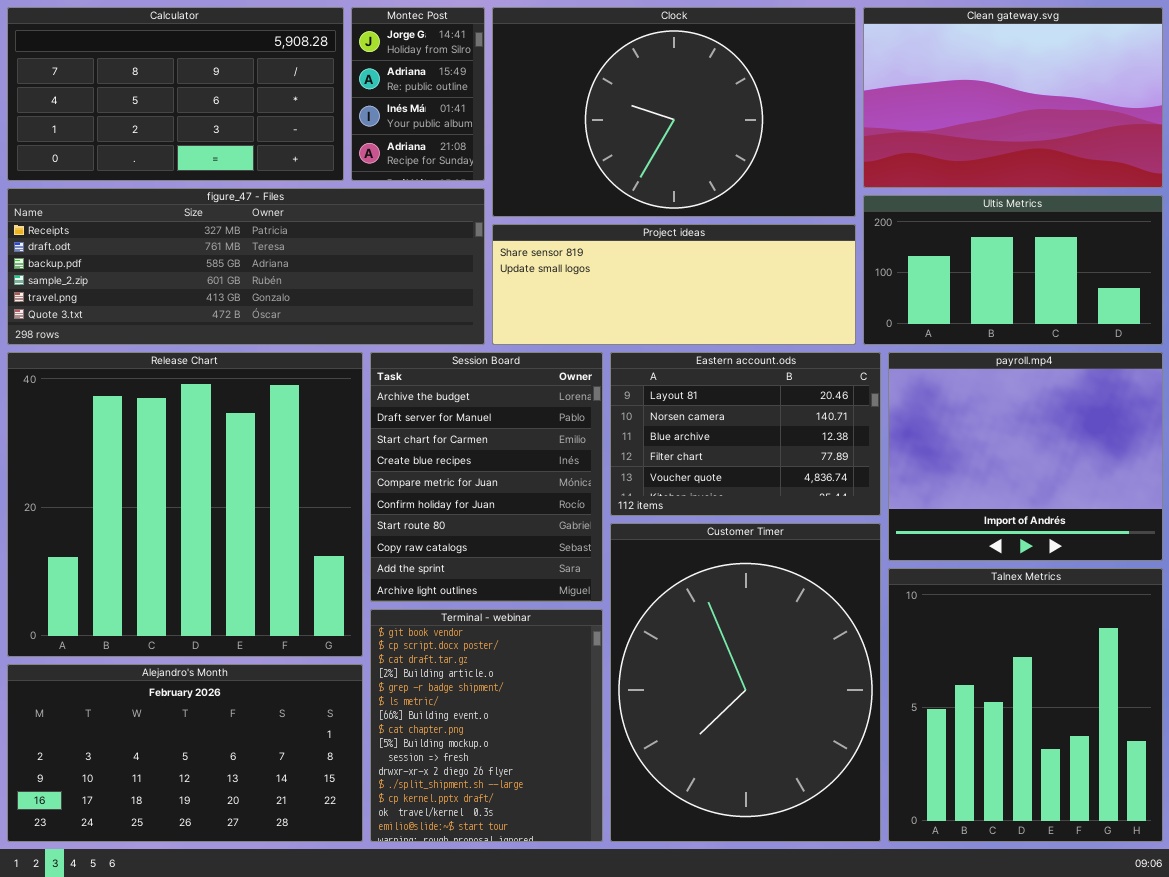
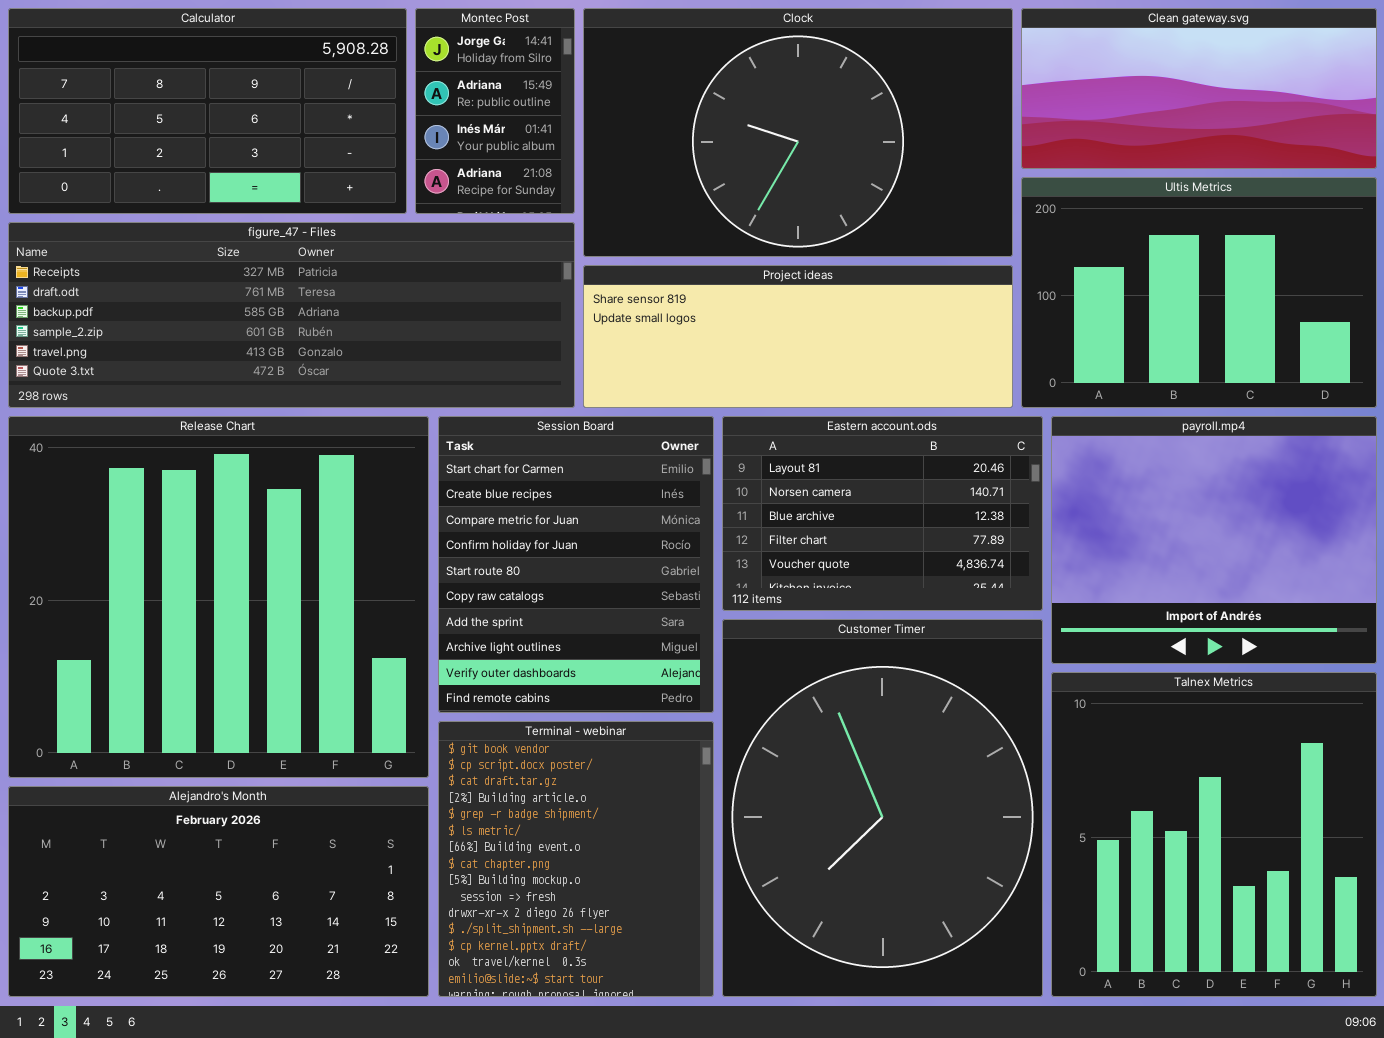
Clean gateway.svg: [863,7,1163,188] -> [1021,8,1377,169], resized
Ultis Metrics: [863,195,1163,345] -> [1021,177,1377,408], resized
Session Board: [370,352,603,602] -> [438,416,714,713], scrolled down 2 rows

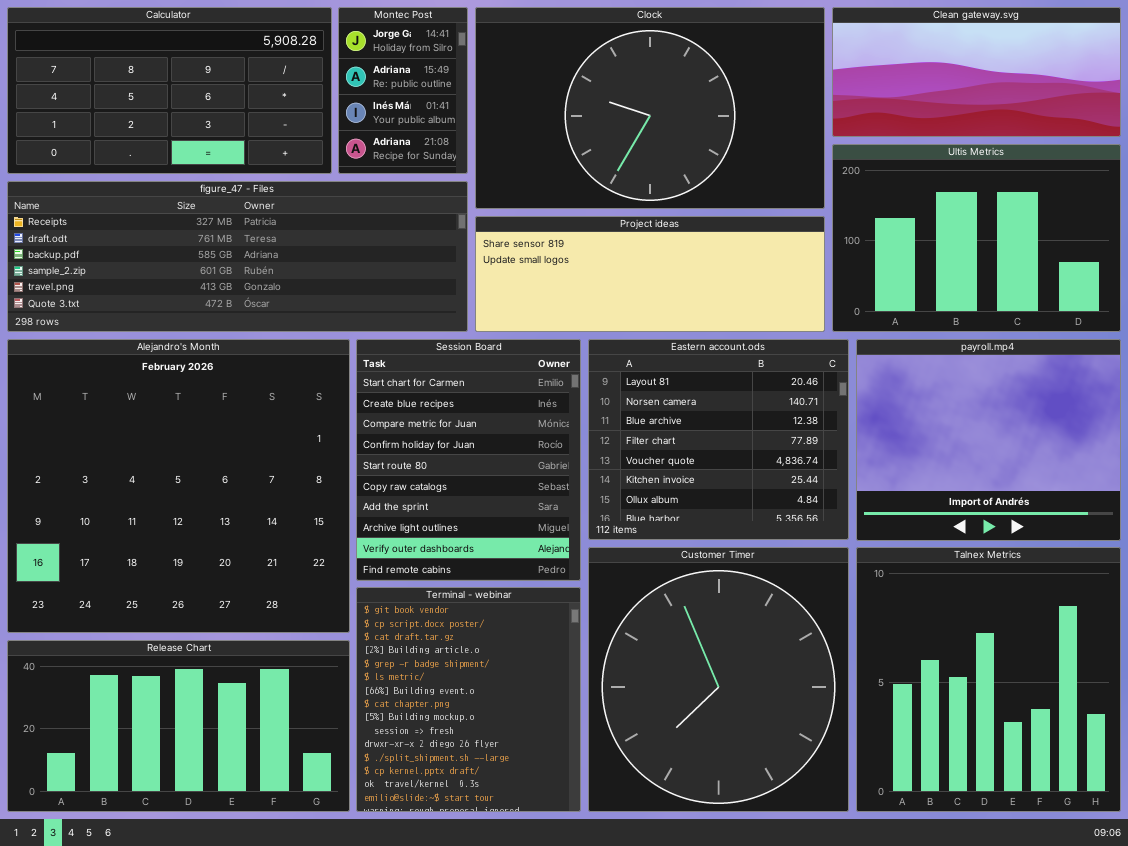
Release Chart: [8,416,429,778] -> [7,640,350,812], moved, resized
Eastern account.ods: [722,416,1043,611] -> [588,339,849,540], resized
Customer Timer: [722,619,1043,997] -> [588,547,849,812], resized
Alejandro's Month: [8,786,429,997] -> [7,339,350,633], moved, resized

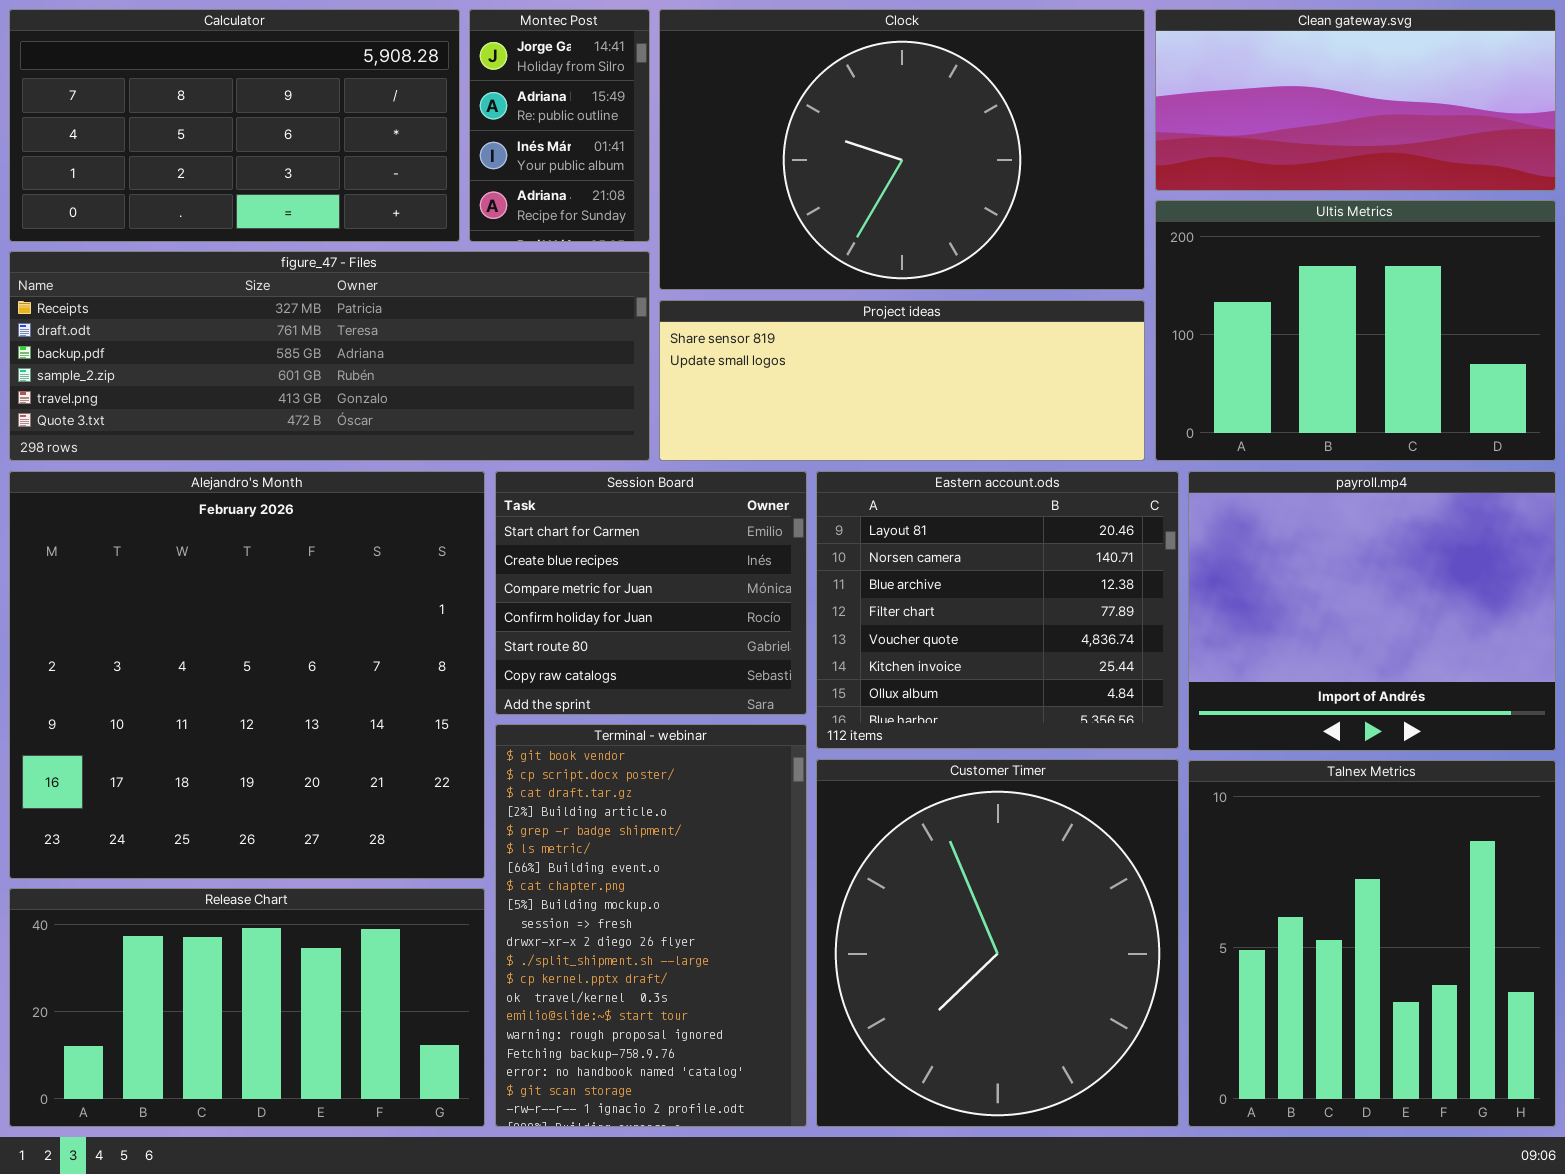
Session Board: [356,339,581,581] -> [495,471,807,715], resized
Terminal - webinar: [356,587,581,812] -> [495,724,807,1127], resized

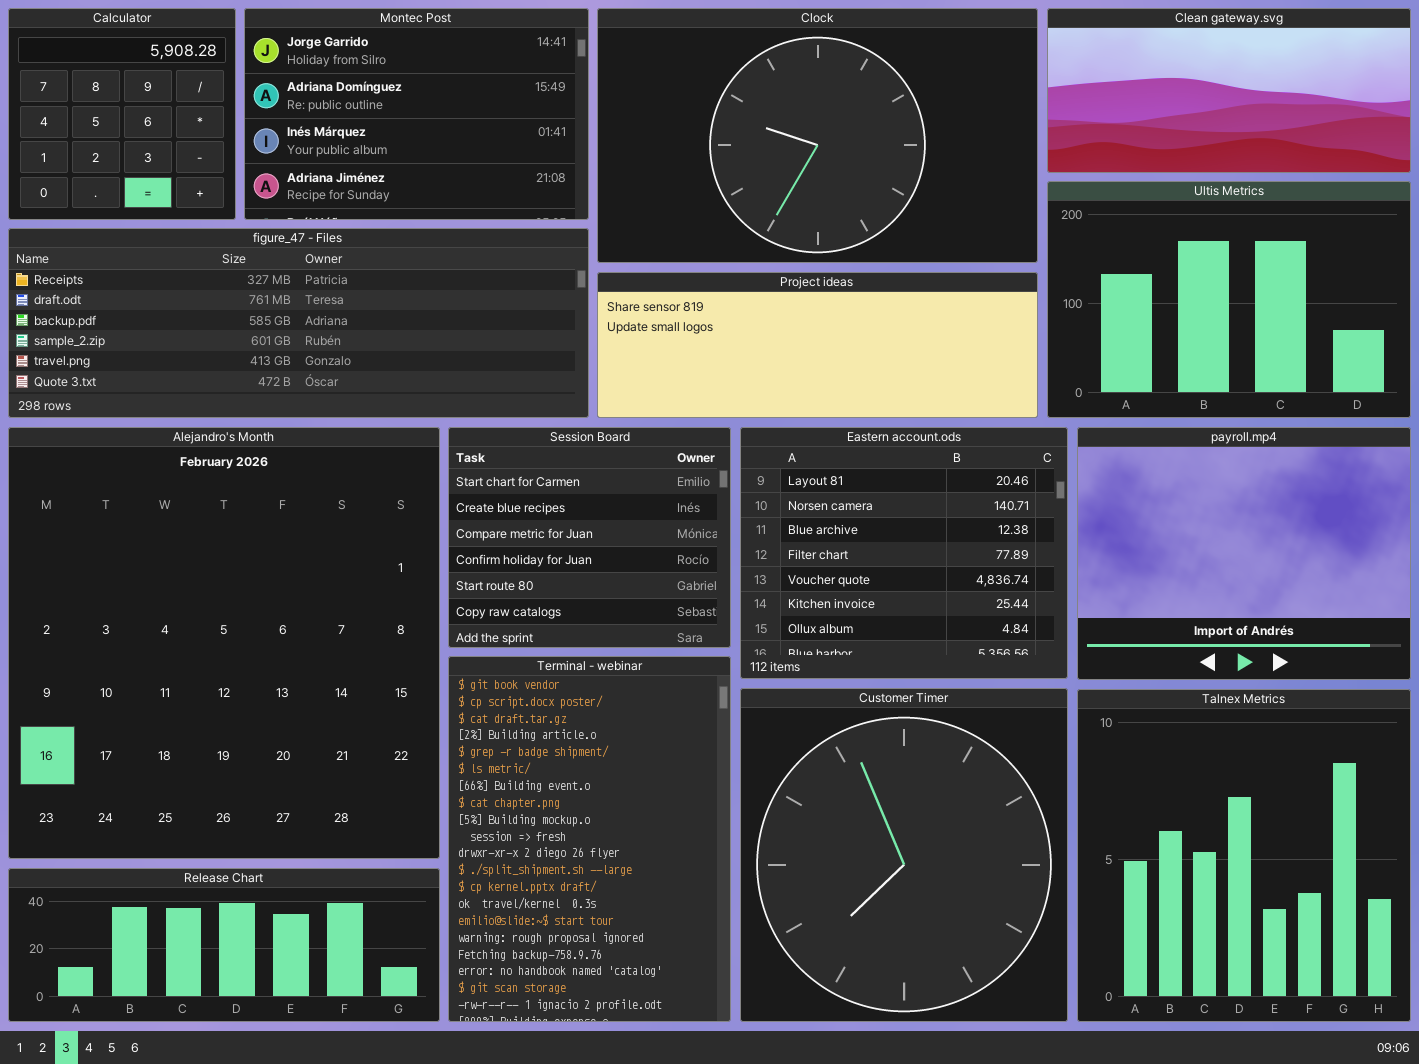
Calculator: [9,9,460,242] -> [8,8,236,220], resized
Montec Post: [469,9,650,242] -> [244,8,589,220], resized
Alejandro's Month: [9,471,485,879] -> [8,427,440,859], resized
Release Chart: [9,888,485,1127] -> [8,868,440,1022], resized

